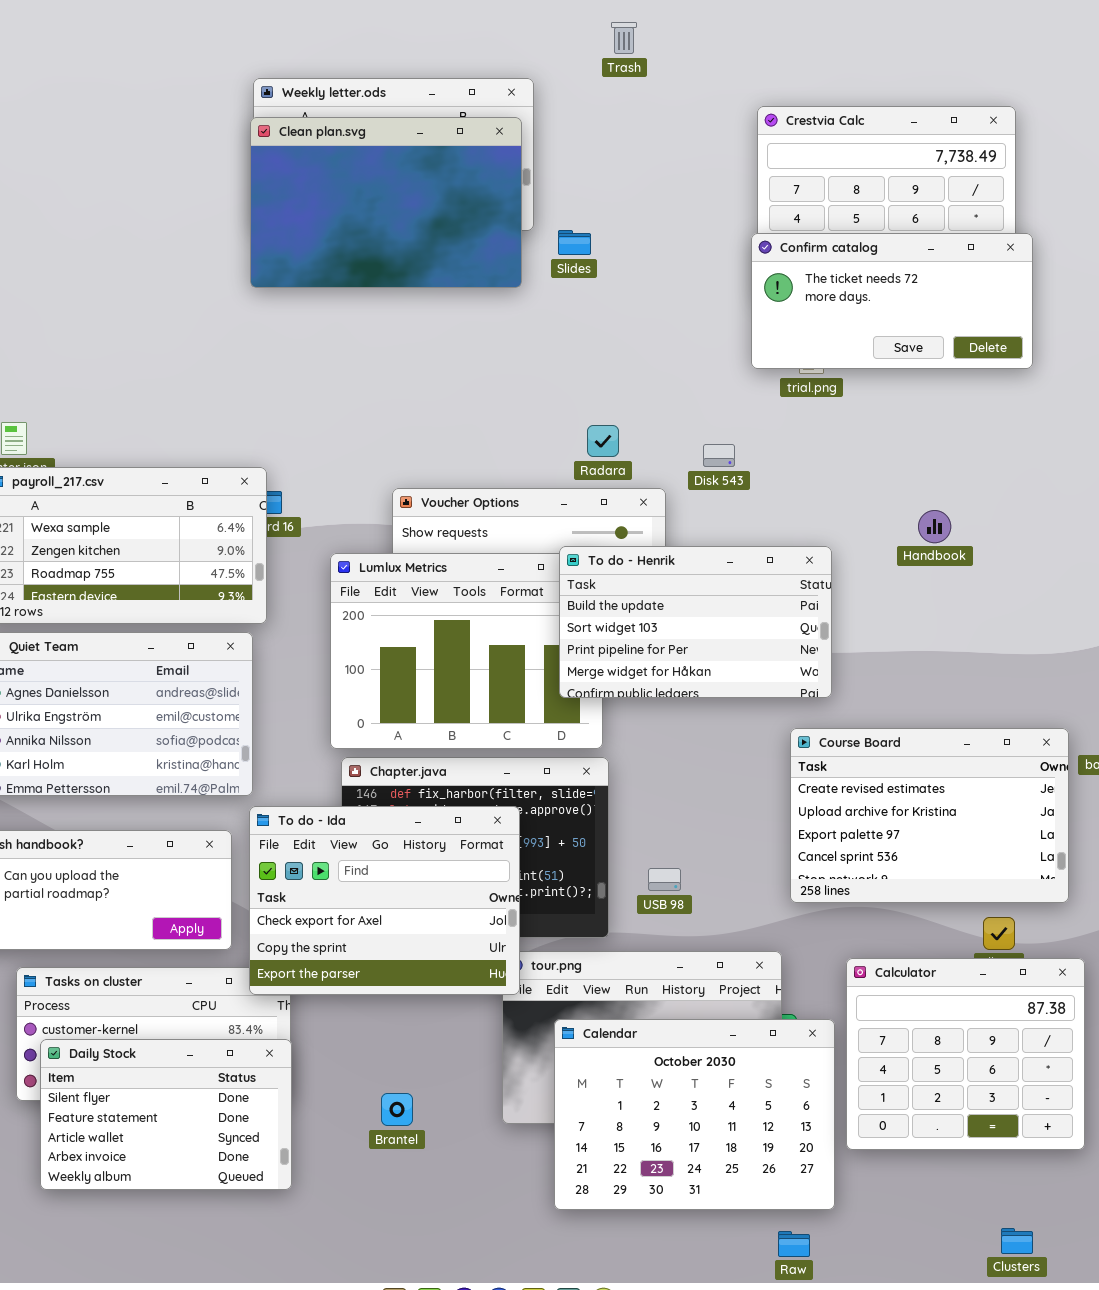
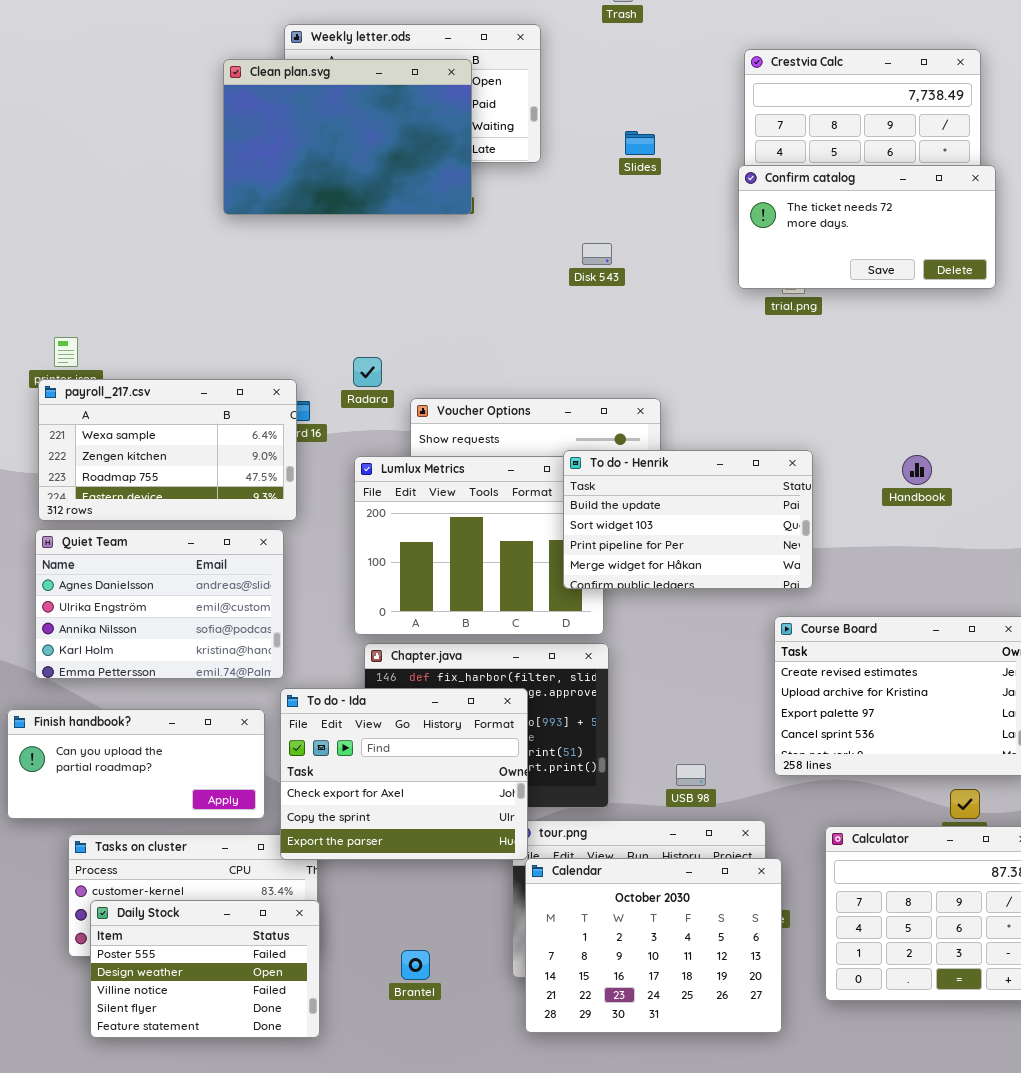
Clean plan.svg: [250,117,522,288] -> [223,59,472,215], moved
Slides: [558,230,591,255] -> [625,131,655,155], moved
Radara: [587,425,619,457] -> [353,357,382,387], moved
Disk 543: [703,444,735,467] -> [582,243,612,265], moved
Handbook: [918,510,951,543] -> [902,455,932,485], moved
USB 98: [648,868,681,891] -> [676,764,706,786], moved
Calendar: [554,1019,835,1210] -> [525,858,782,1033], moved
Daily Stock: [40,1039,292,1190] -> [90,900,320,1038], scrolled up 3 rows

